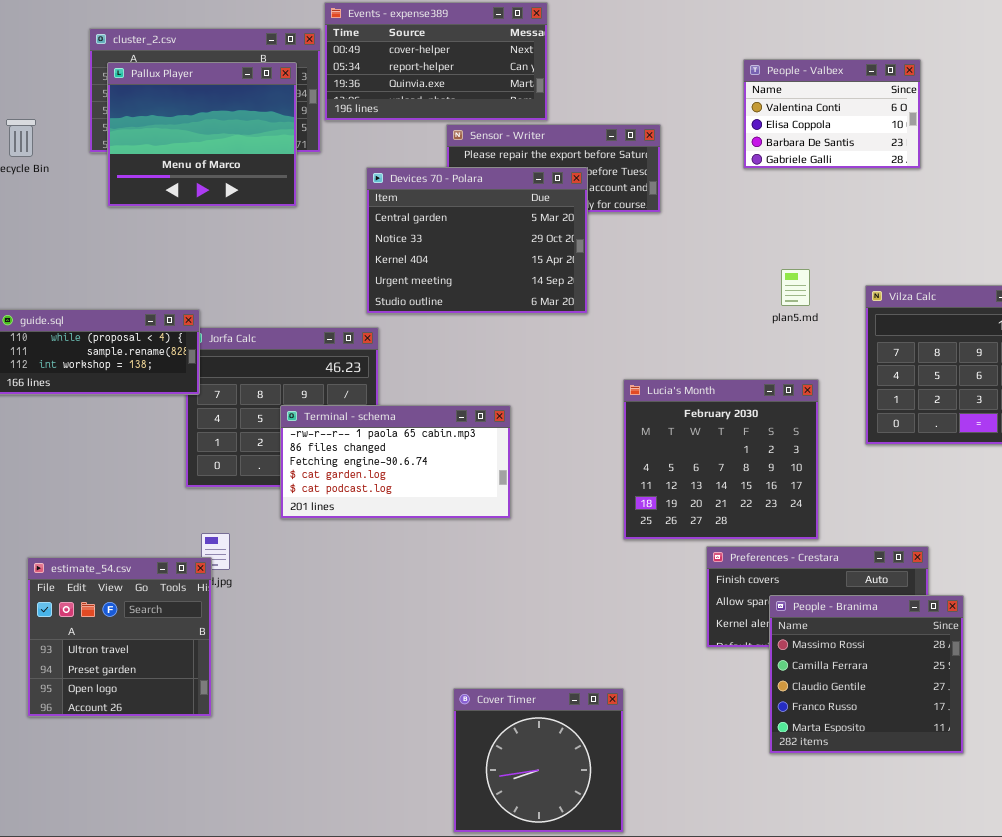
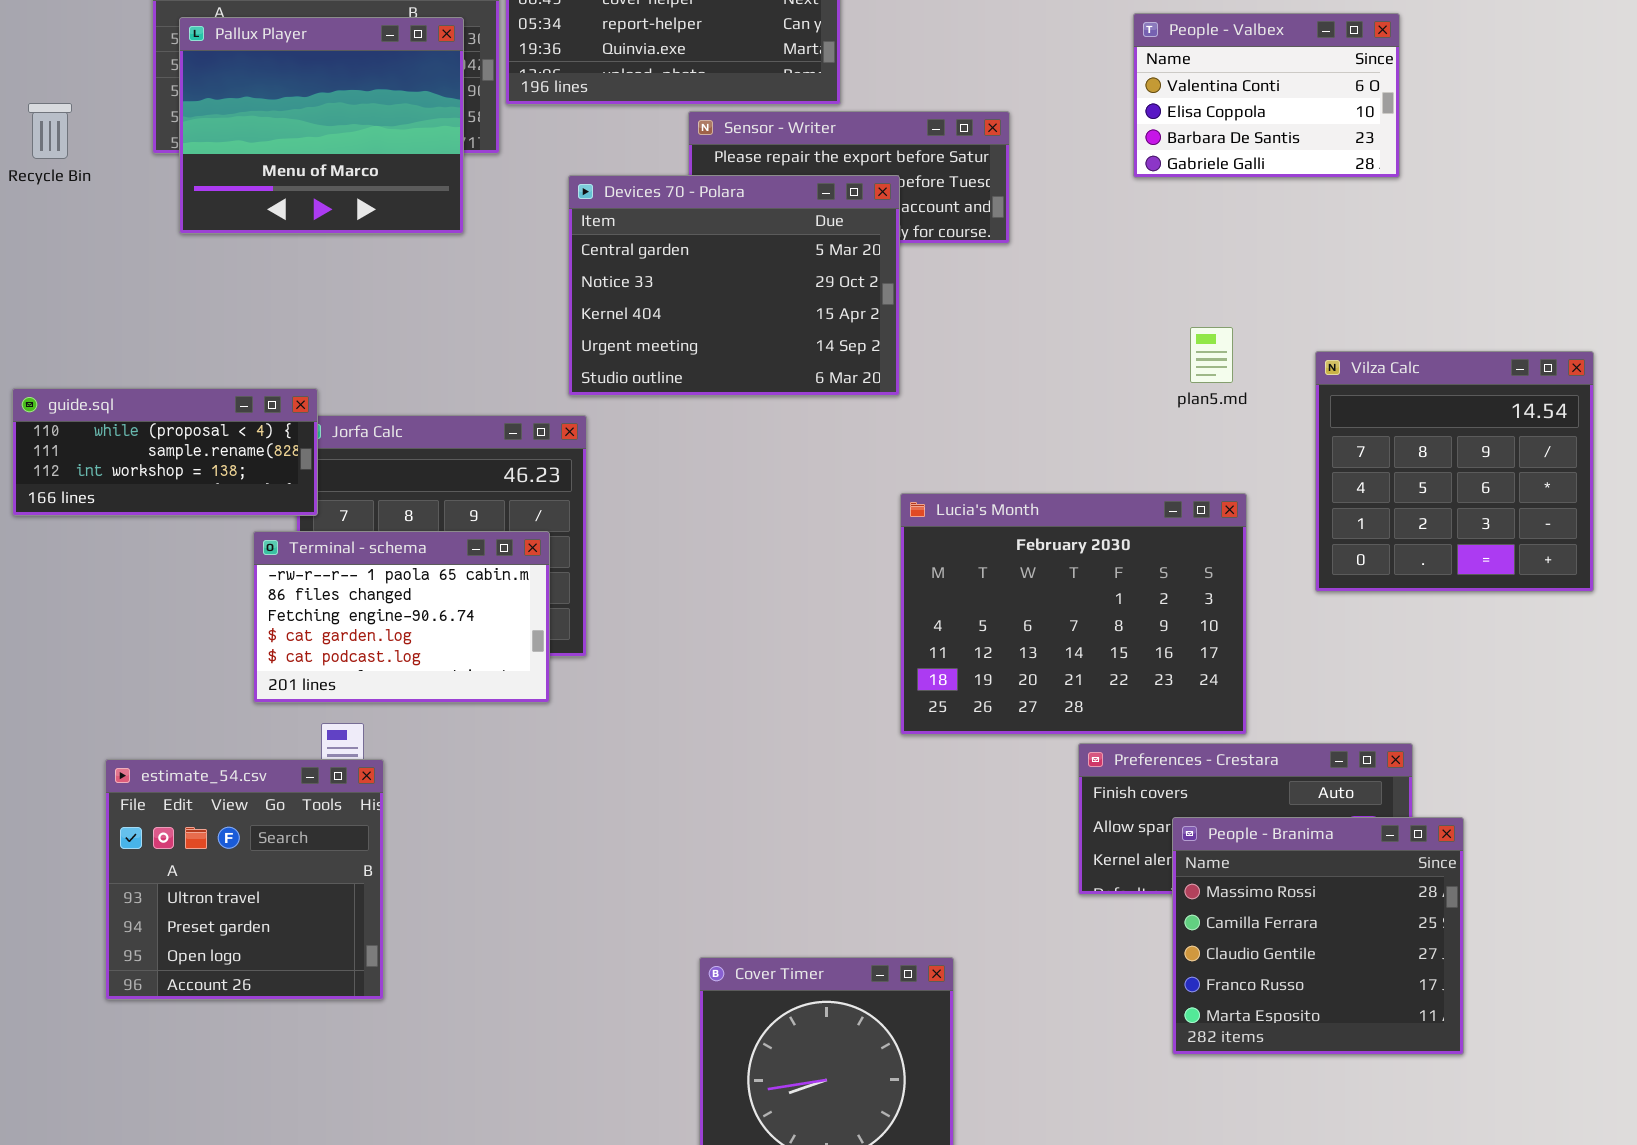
Lucia's Month: [623,379,819,540] -> [900,493,1247,735], resized
Terminal - schema: [280,405,511,519] -> [253,531,550,703], moved, resized
estimate_54.csv: [27,557,212,717] -> [105,759,384,1000], moved

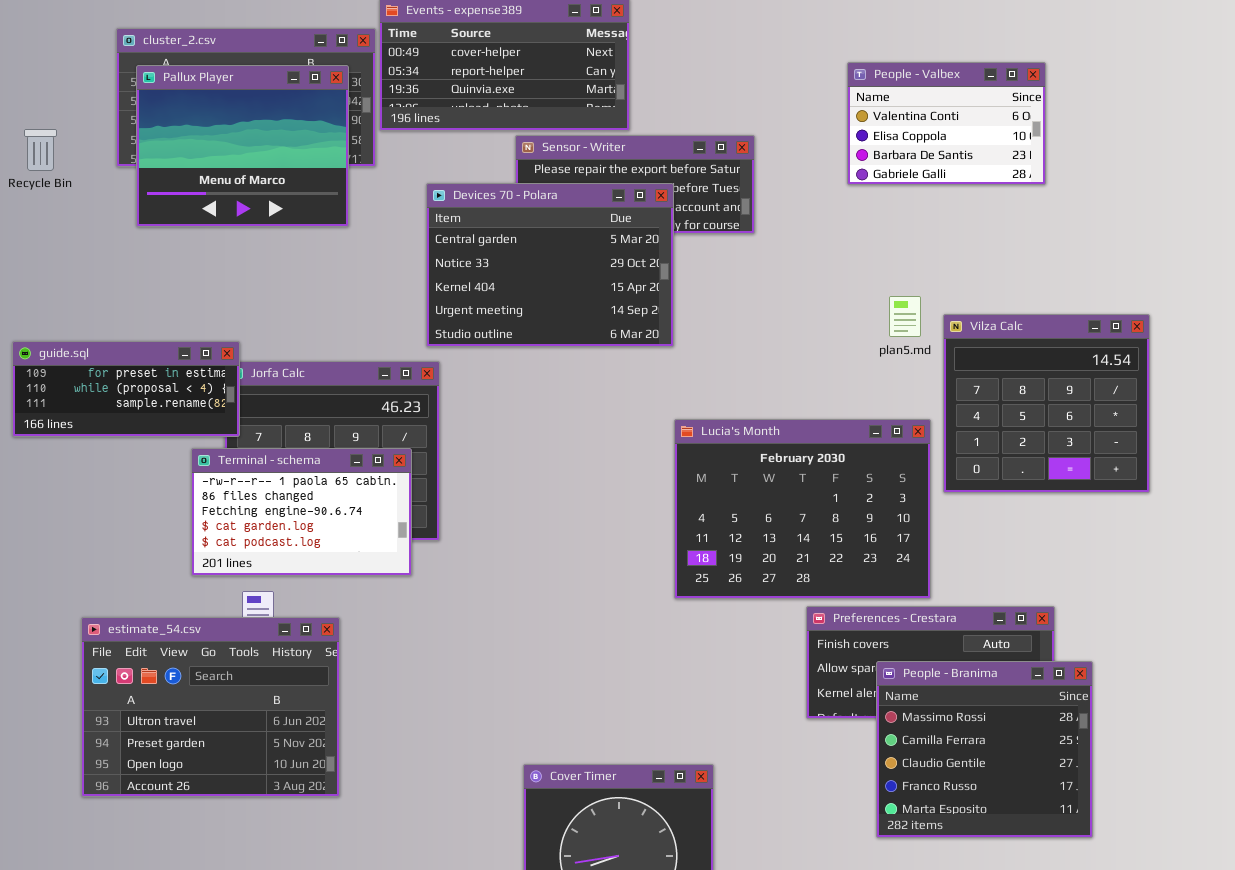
Vilza Calc: [1315,351,1594,592] -> [943,314,1150,493], moved
guide.sql: [12,388,318,516] -> [12,341,240,437], scrolled up 1 row
estimate_54.csv: [105,759,384,1000] -> [81,617,340,797], resized

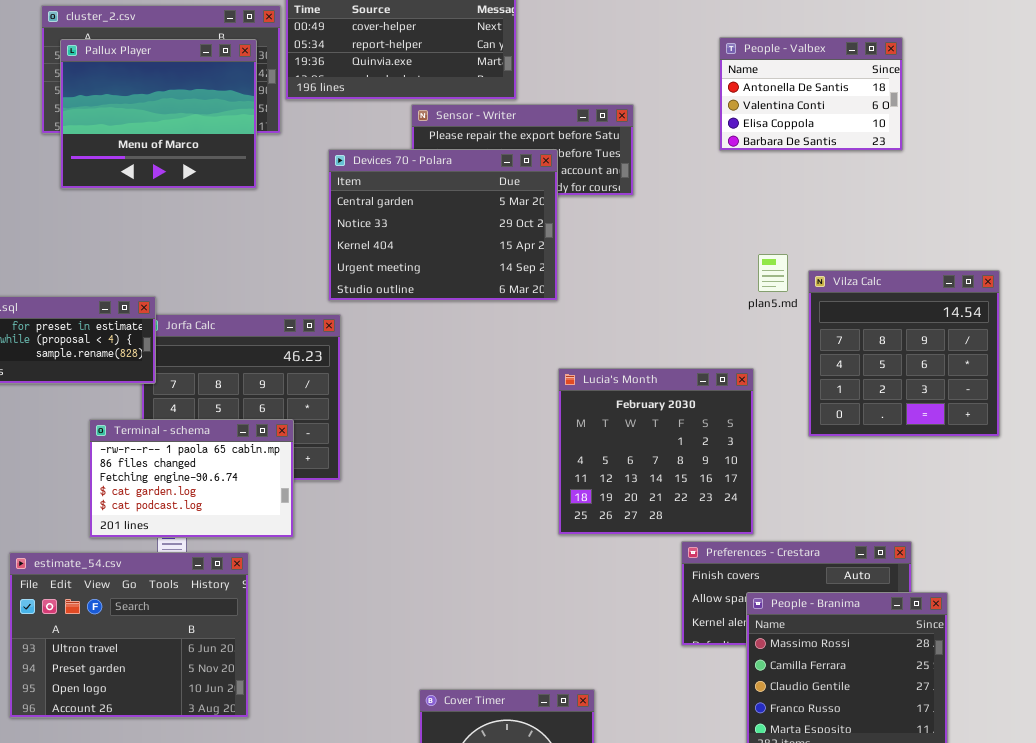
People - Valbex: [847,62,1046,185] -> [719,37,903,151], scrolled up 1 row
Lucia's Month: [674,419,931,599] -> [558,368,754,535], resized
Terminal - schema: [191,448,412,576] -> [89,419,294,538], moved

